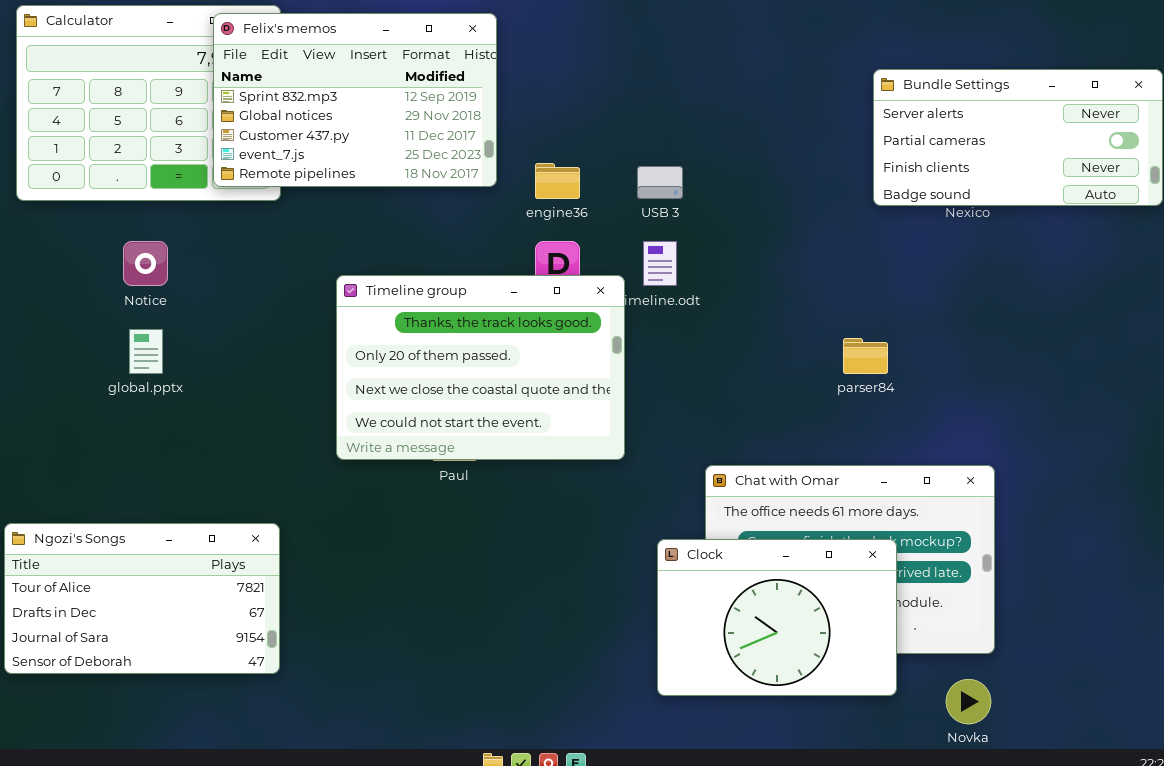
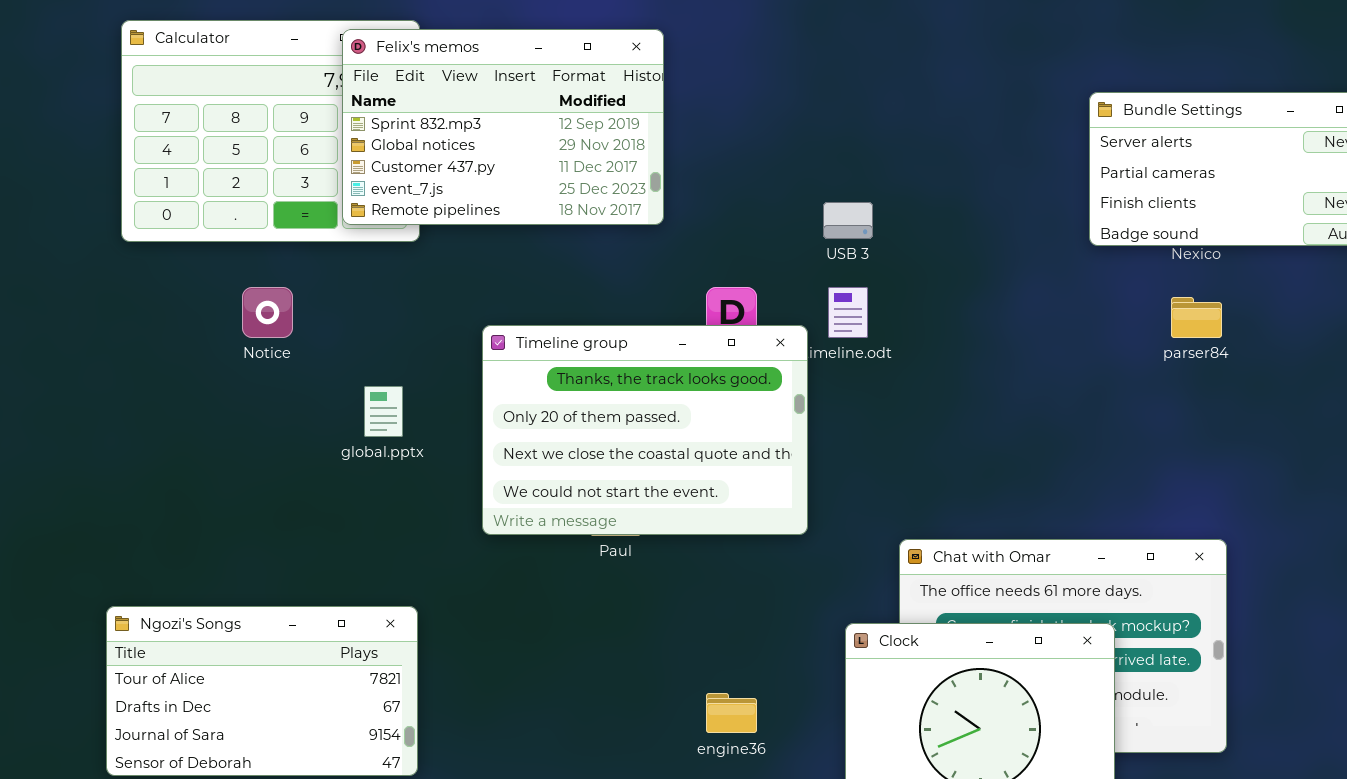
engine36: [535,163,580,199] -> [706,693,757,733], moved
global.pptx: [129,329,163,374] -> [364,386,403,437], moved
parser84: [843,338,888,374] -> [1171,297,1222,338], moved

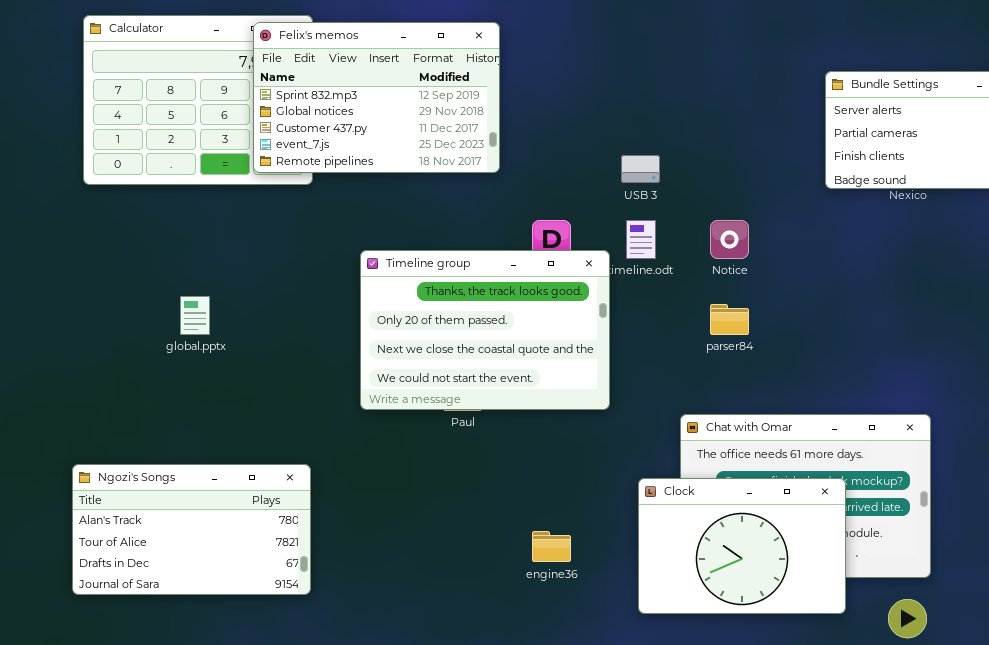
Notice: [242,287,293,338] -> [710,220,749,259], moved
parser84: [1171,297,1222,338] -> [710,304,749,335], moved
global.pptx: [364,386,403,437] -> [180,296,210,335], moved
Ngozi's Songs: [106,606,418,776] -> [72,464,311,595], scrolled up 1 row

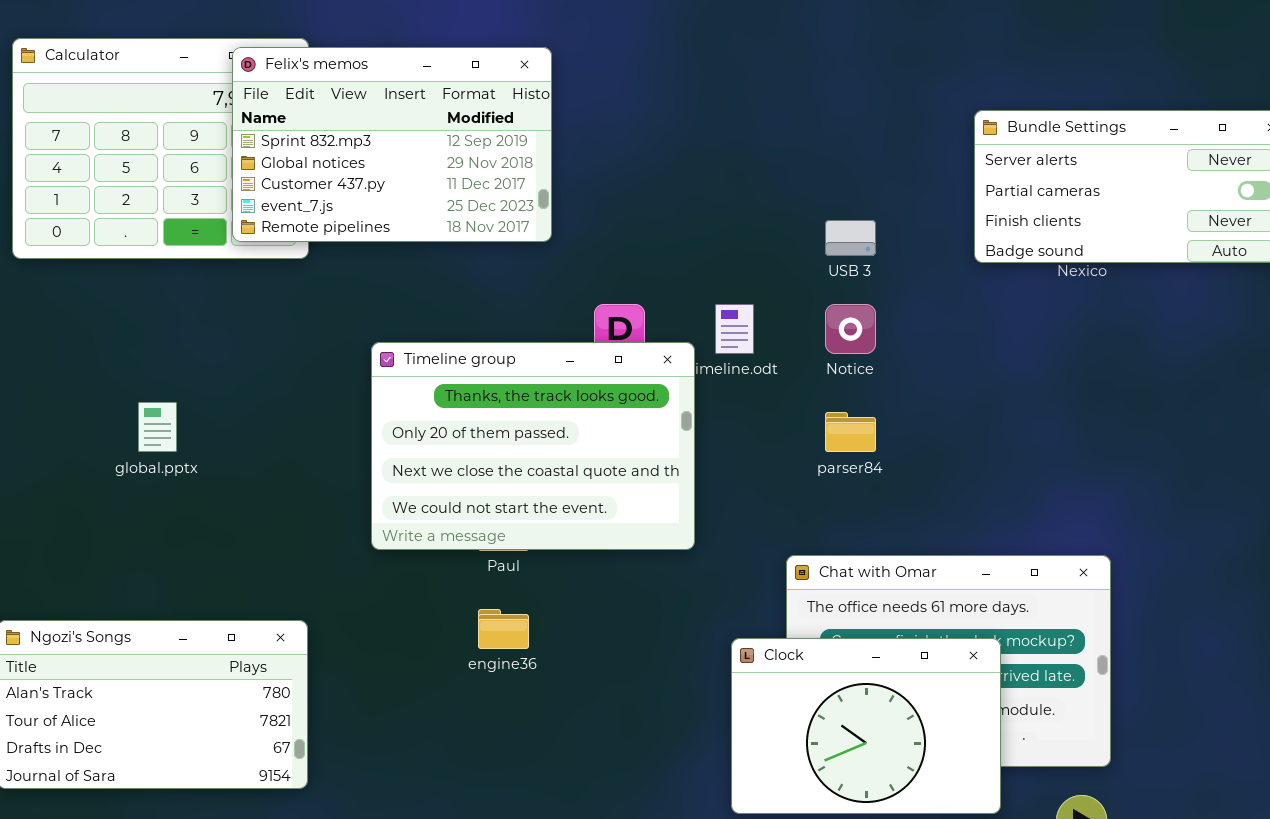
USB 3: [621,155,660,183] -> [825,220,876,256], moved
engine36: [532,531,571,562] -> [478,609,529,649], moved

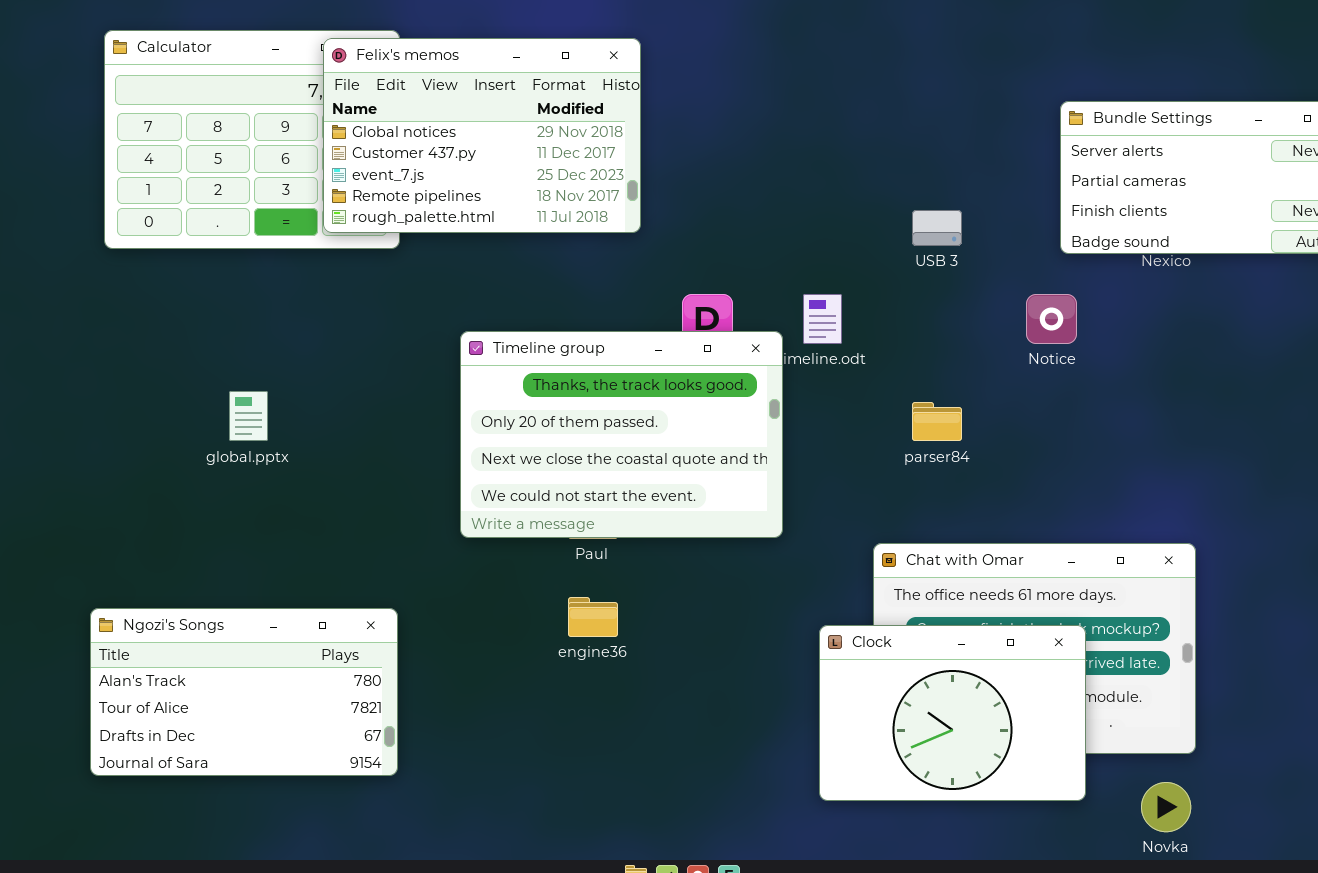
Felix's memos: [232,47,552,242] -> [323,38,641,233], scrolled down 1 row
Notice: [825,304,876,354] -> [1026,294,1077,344], moved

